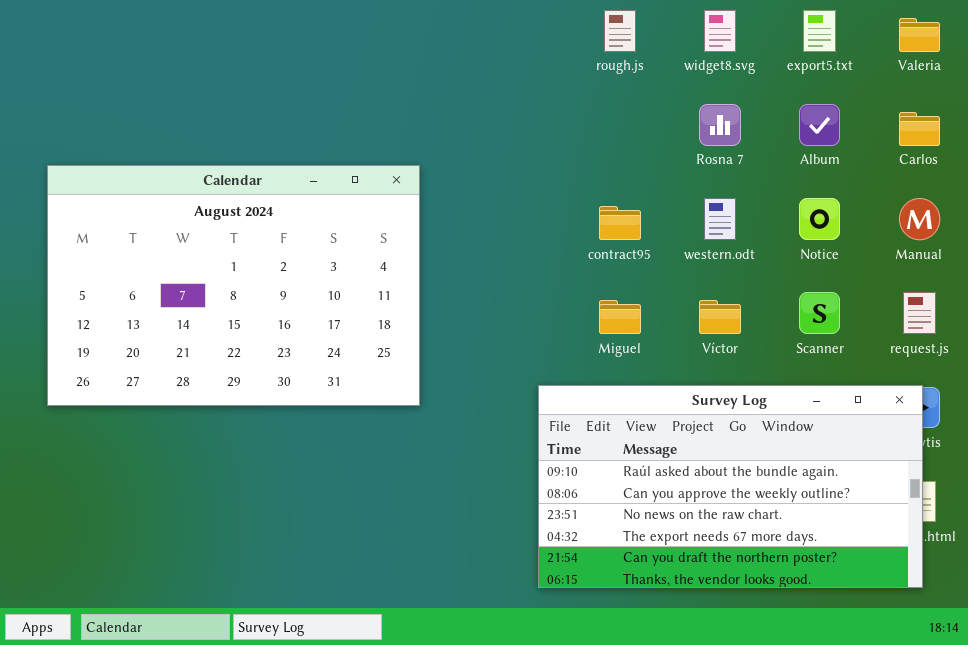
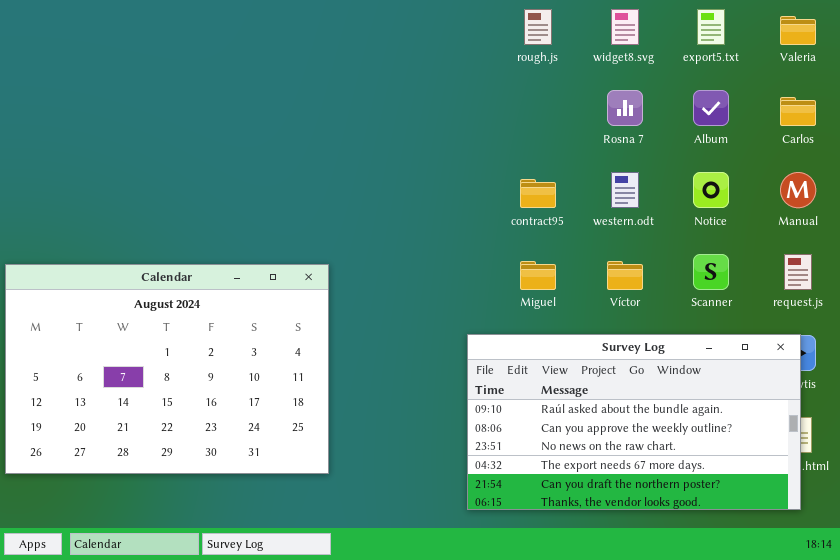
Calendar: [47,165,420,406] -> [5,264,329,474], moved

